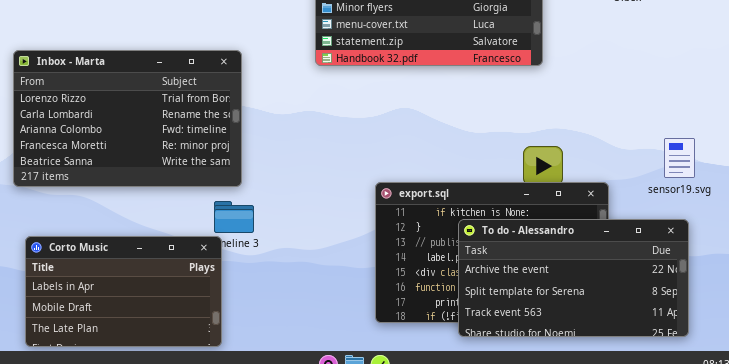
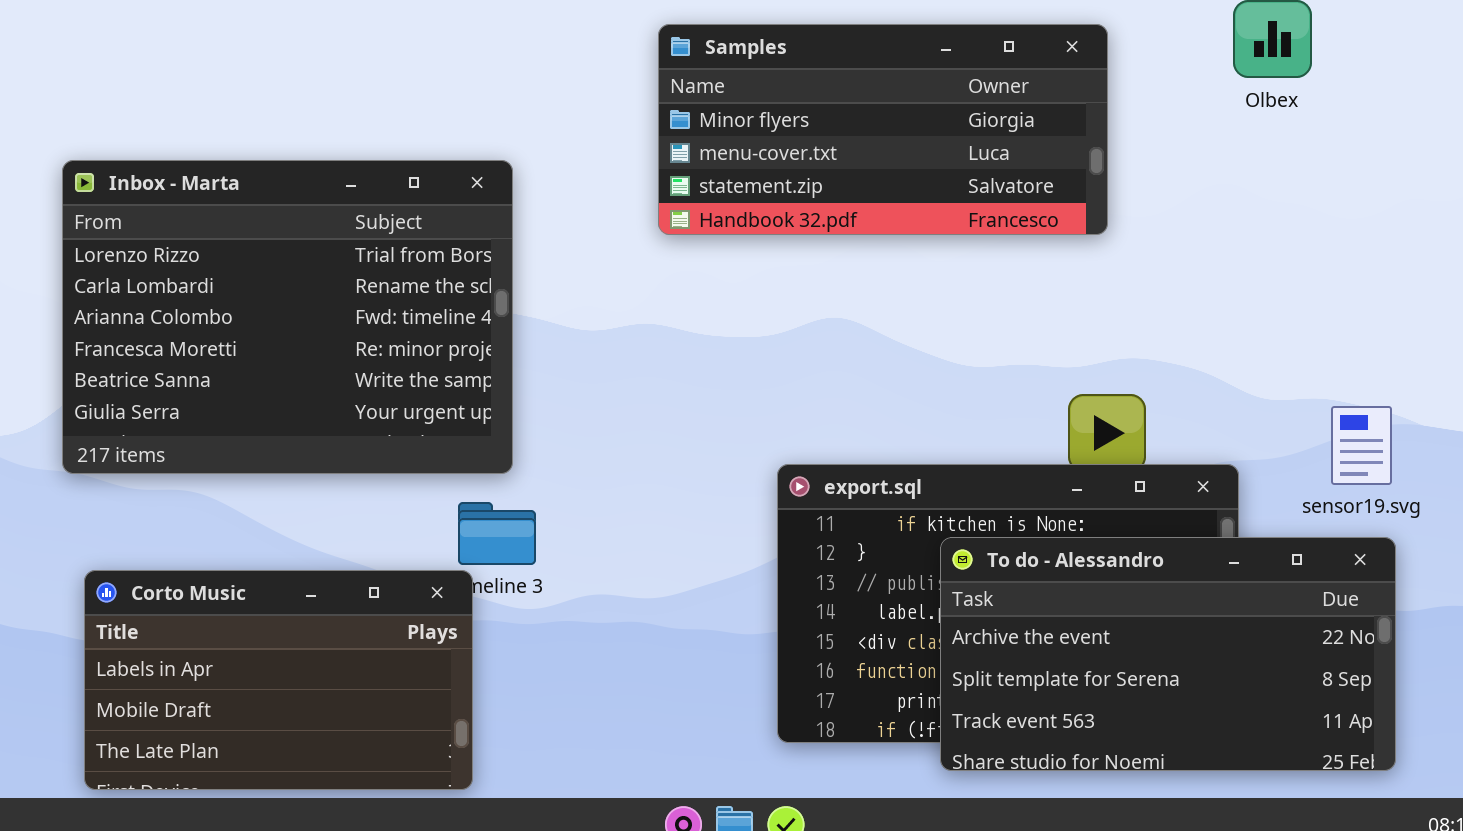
Inbox - Marta: [13,50,242,187] -> [62,160,513,474], resized
sensor19.svg: [664,138,695,178] -> [1331,406,1392,485], moved

